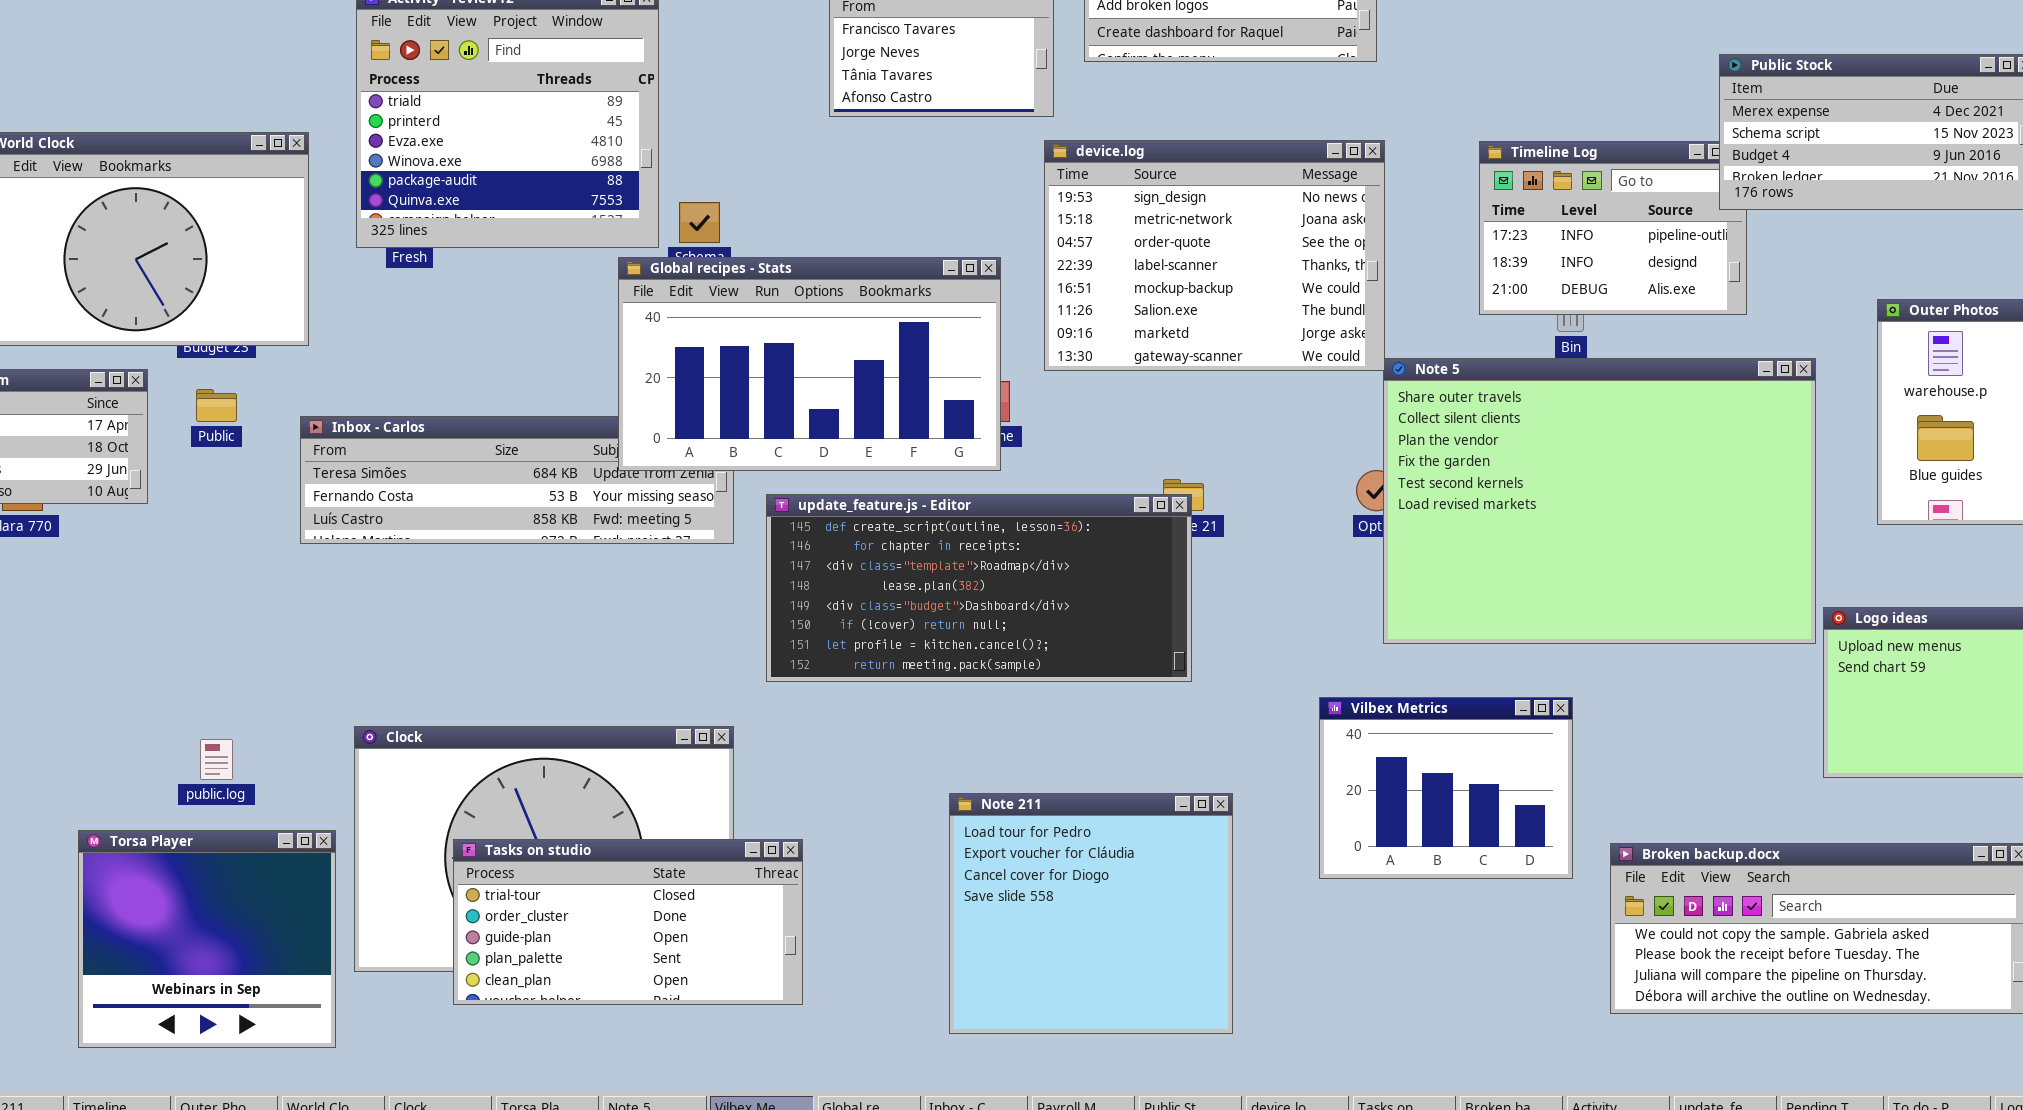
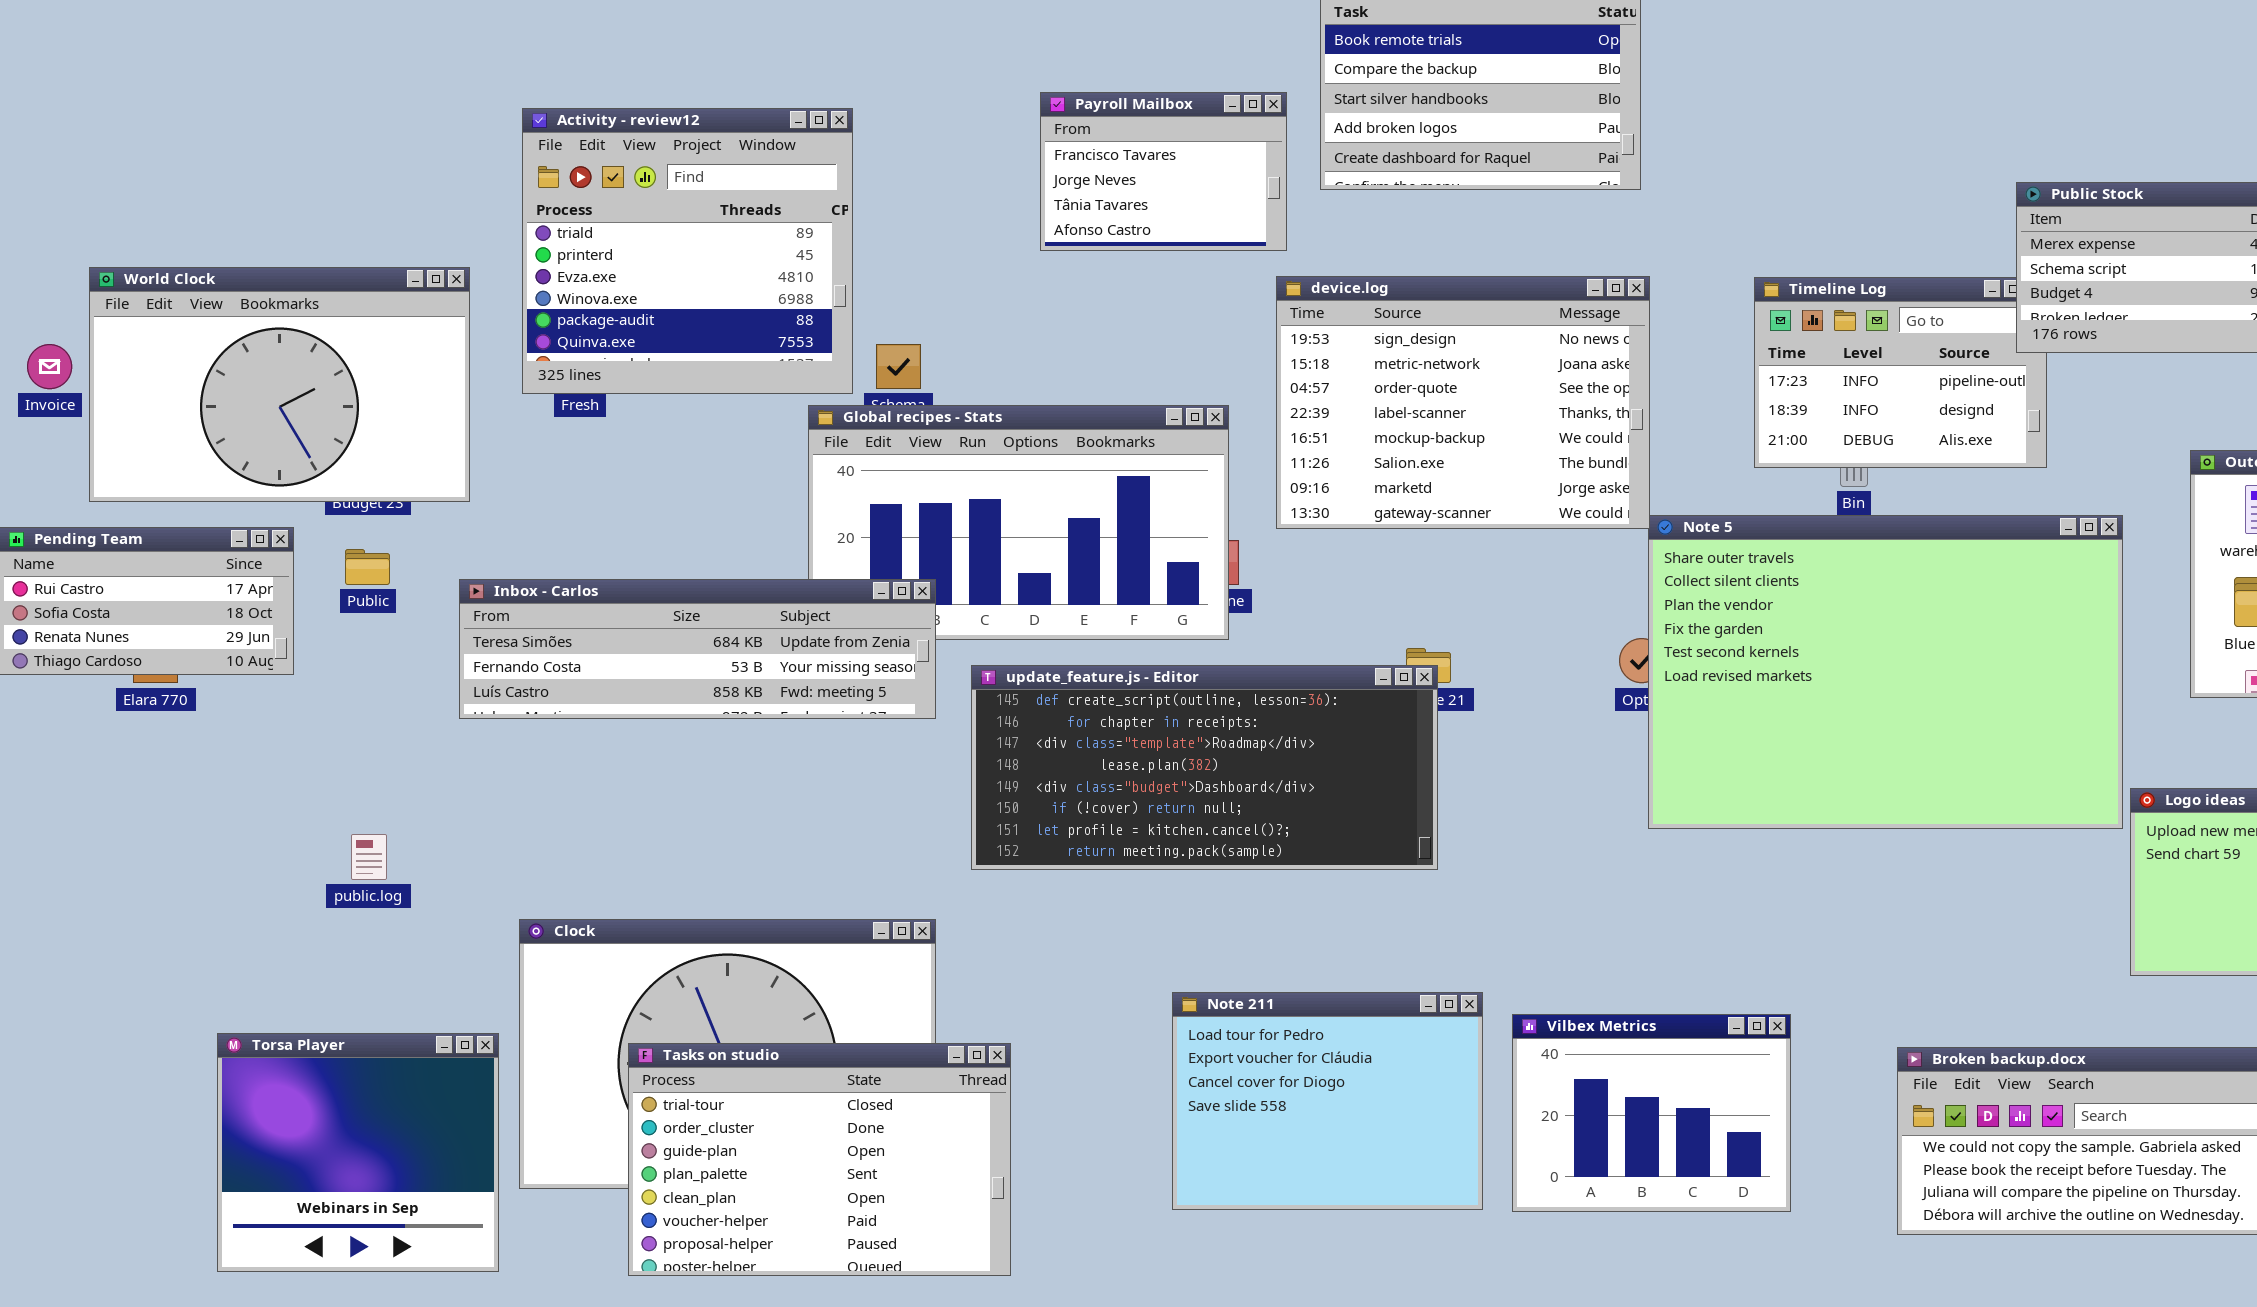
Inbox - Carlos: [300,416,734,544] -> [459,579,936,719], raised
Vilbex Metrics: [1319,697,1573,879] -> [1512,1014,1791,1212], moved
public.log: [200,739,233,780] -> [351,834,387,880], moved
Note 211: [949,793,1233,1034] -> [1172,992,1483,1210], resized
Tasks on studio: [453,839,803,1005] -> [628,1043,1011,1276], resized

